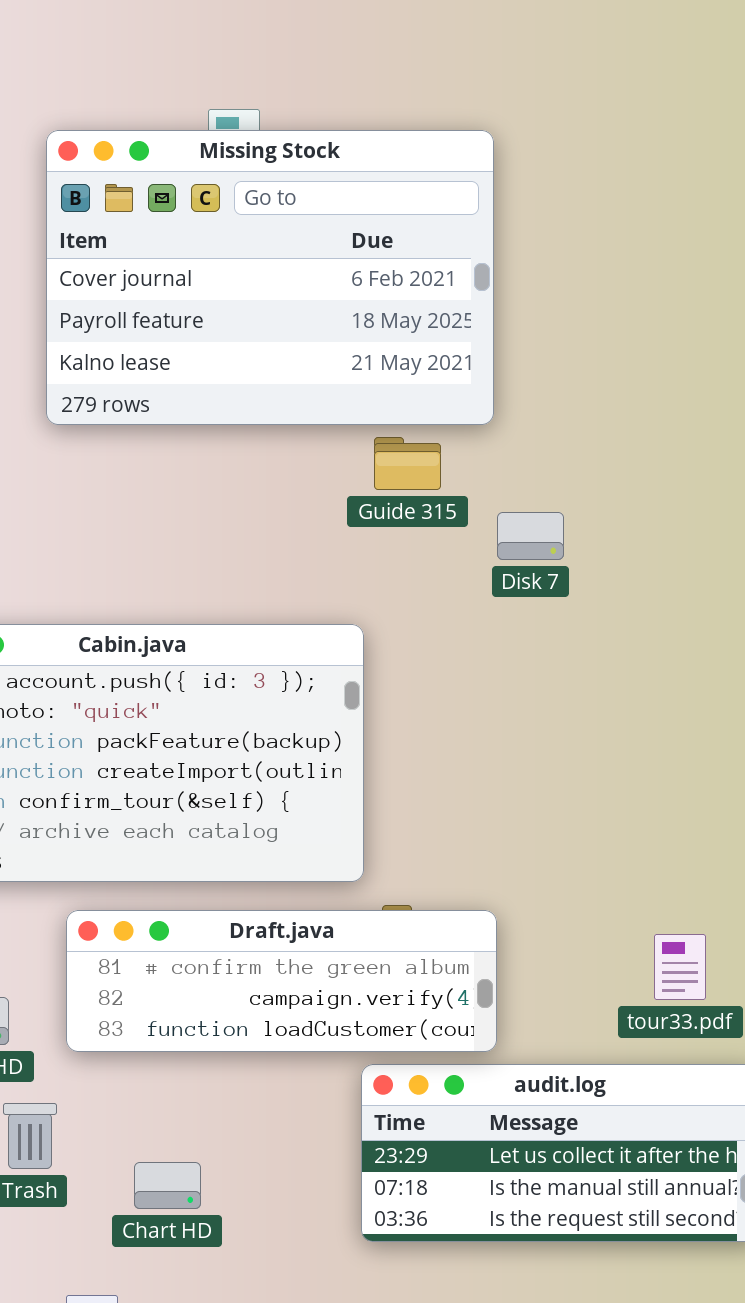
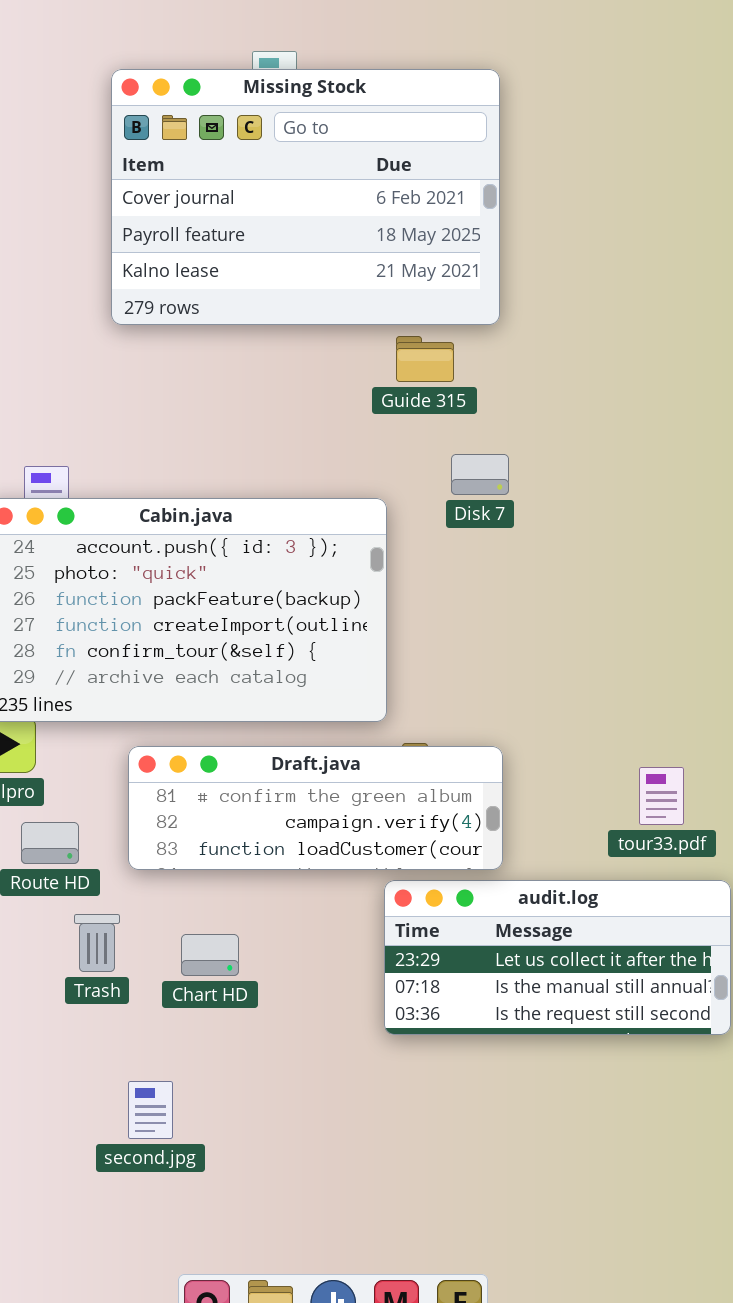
Disk 7: [497,512,564,560] -> [451,454,509,495], moved
Chart HD: [134,1162,201,1209] -> [181,934,239,976], moved

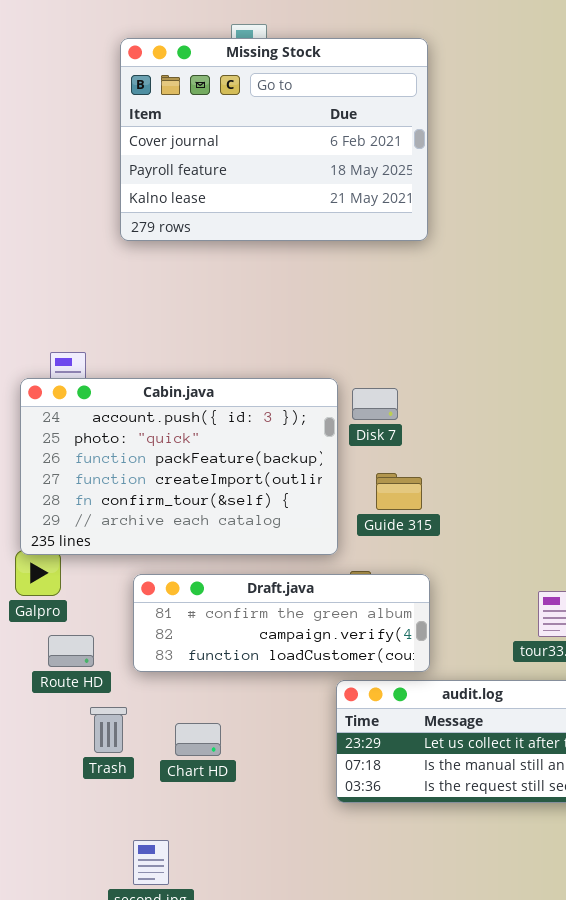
Guide 315: [396,336,454,382] -> [376,473,422,510], moved
Disk 7: [451,454,509,495] -> [352,388,398,420], moved

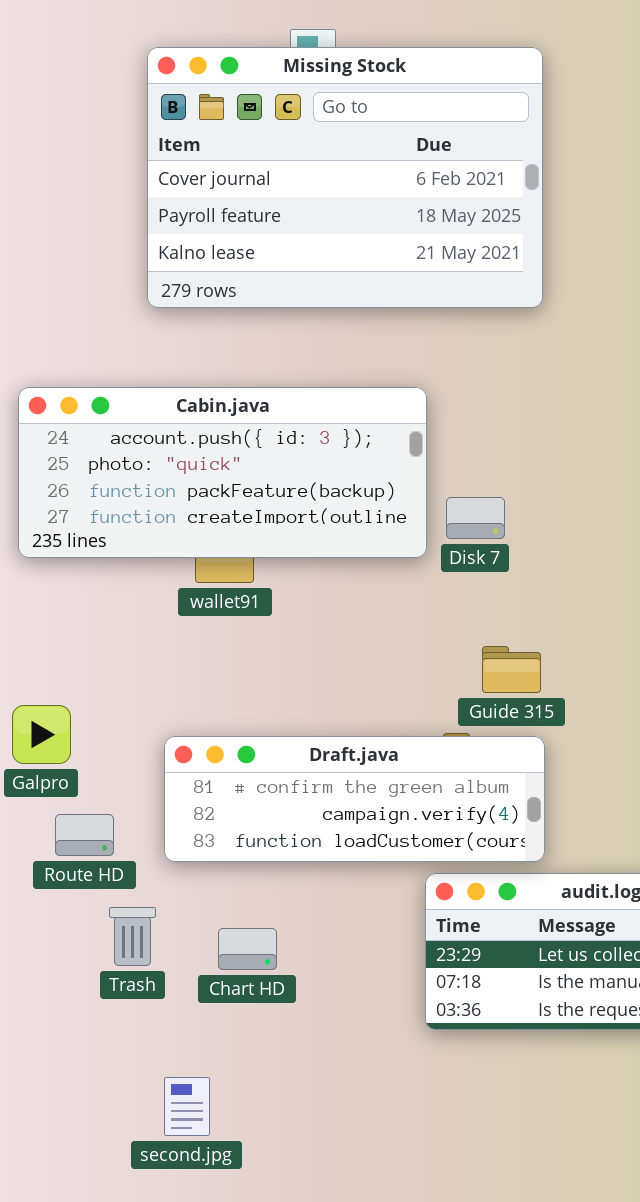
Cabin.java: [20,378,338,555] -> [18,387,427,558], moved, resized
Guide 315: [376,473,422,510] -> [482,646,541,693], moved

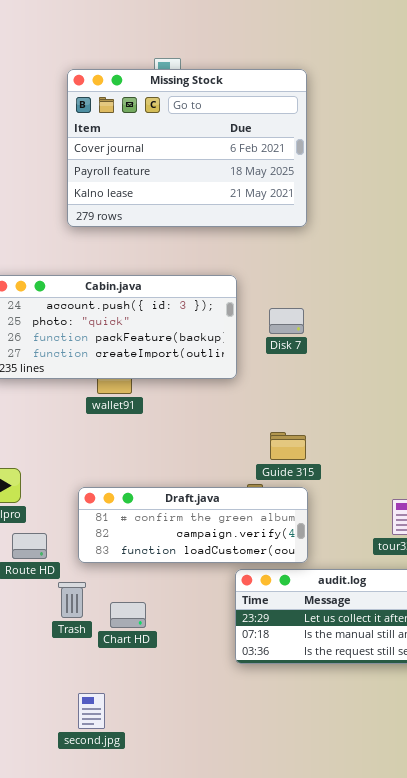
Disk 7: [446,497,505,539] -> [269,308,304,334], moved
Trash: [109,907,156,966] -> [58,582,86,618], moved

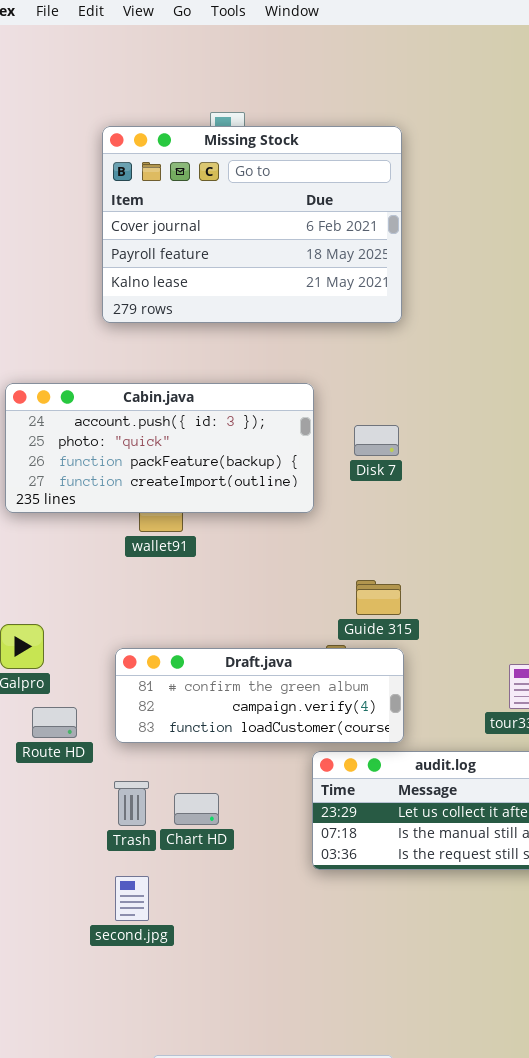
Trash: [58,582,86,618] -> [114,781,149,826], moved
Chart HD: [110,602,146,628] -> [174,793,219,825], moved
second.jpg: [78,693,105,729] -> [115,876,149,921], moved

